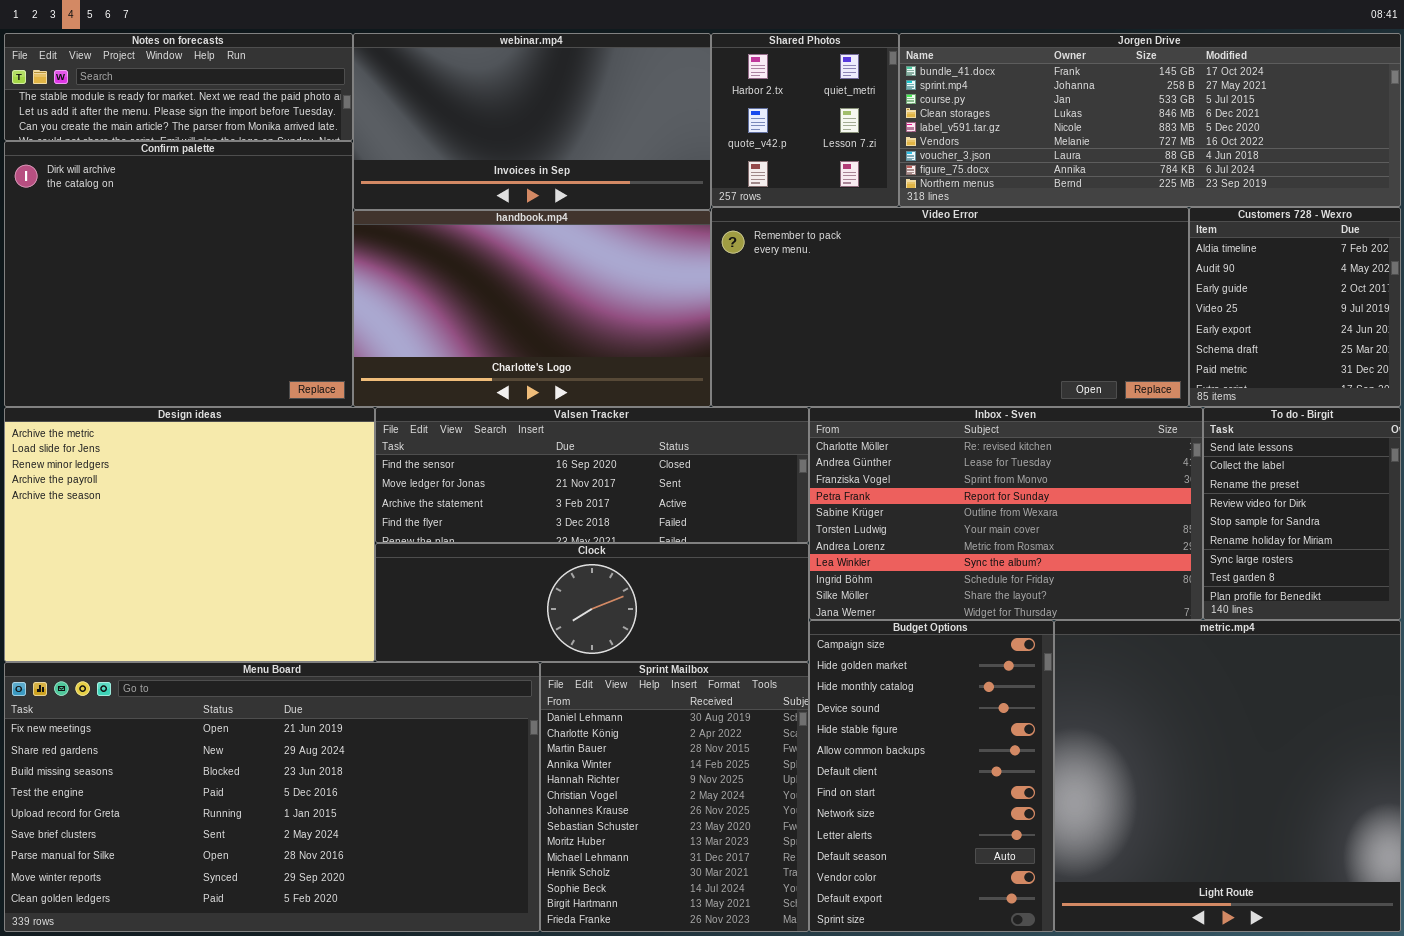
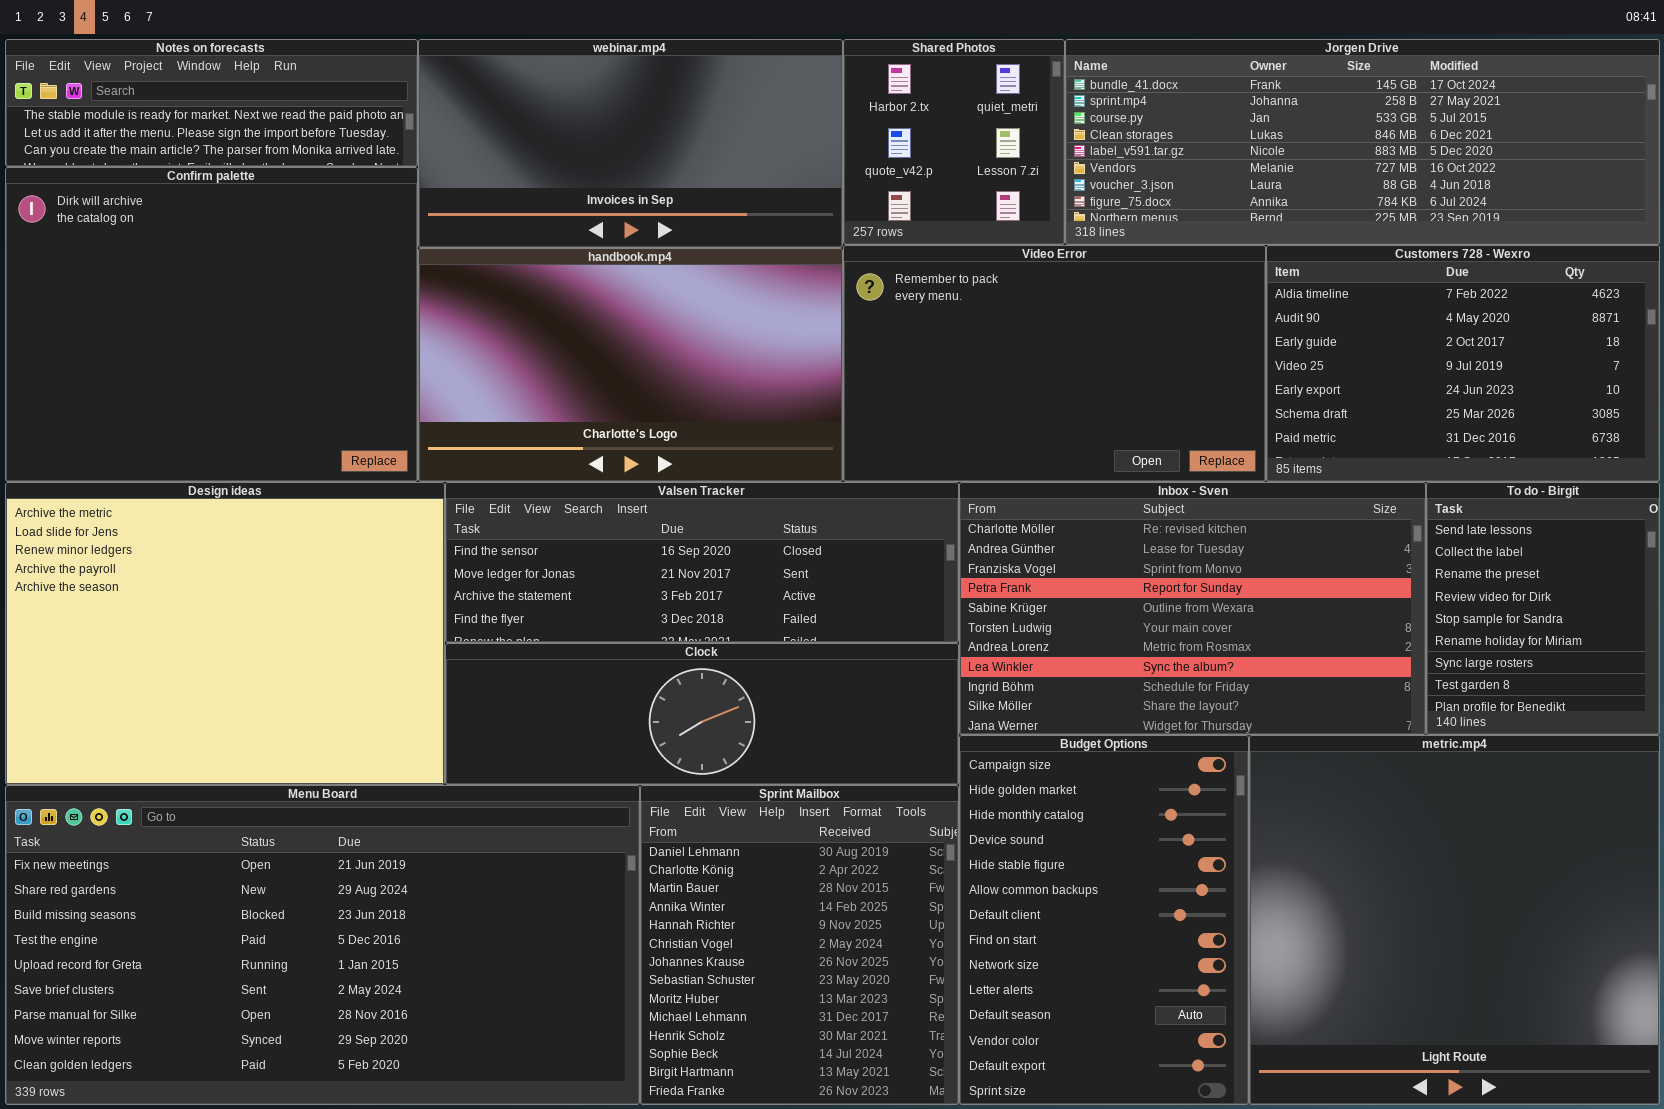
Video Error: [711,207,1189,407] -> [843,245,1266,482], resized
Customers 728 - Wexro: [1189,207,1401,407] -> [1266,245,1660,482], resized

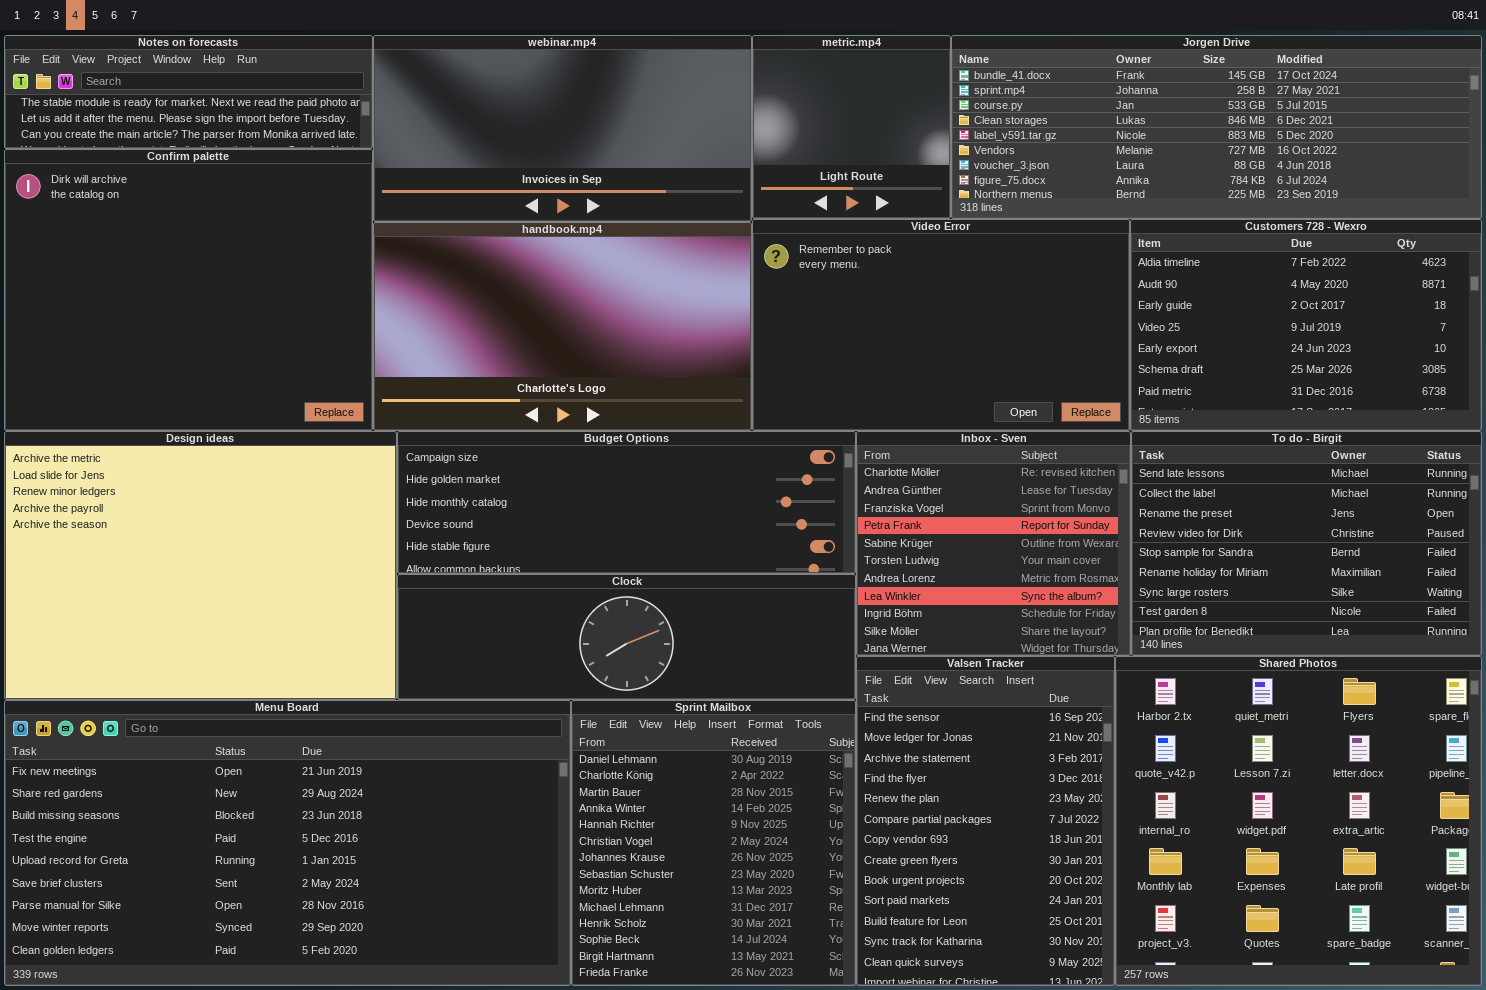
Shared Photos: [843,39,1065,245] -> [1115,656,1482,986], moved, resized
Valsen Tracker: [445,482,959,643] -> [856,656,1115,986], moved, resized
Inbox - Sven: [959,482,1426,735] -> [856,431,1131,656], resized
To do - Birgit: [1426,482,1660,735] -> [1131,431,1482,656], resized
Budget Options: [959,735,1249,1105] -> [397,431,856,574], moved, resized
metric.mp4: [1249,735,1660,1105] -> [752,35,951,219], moved, resized

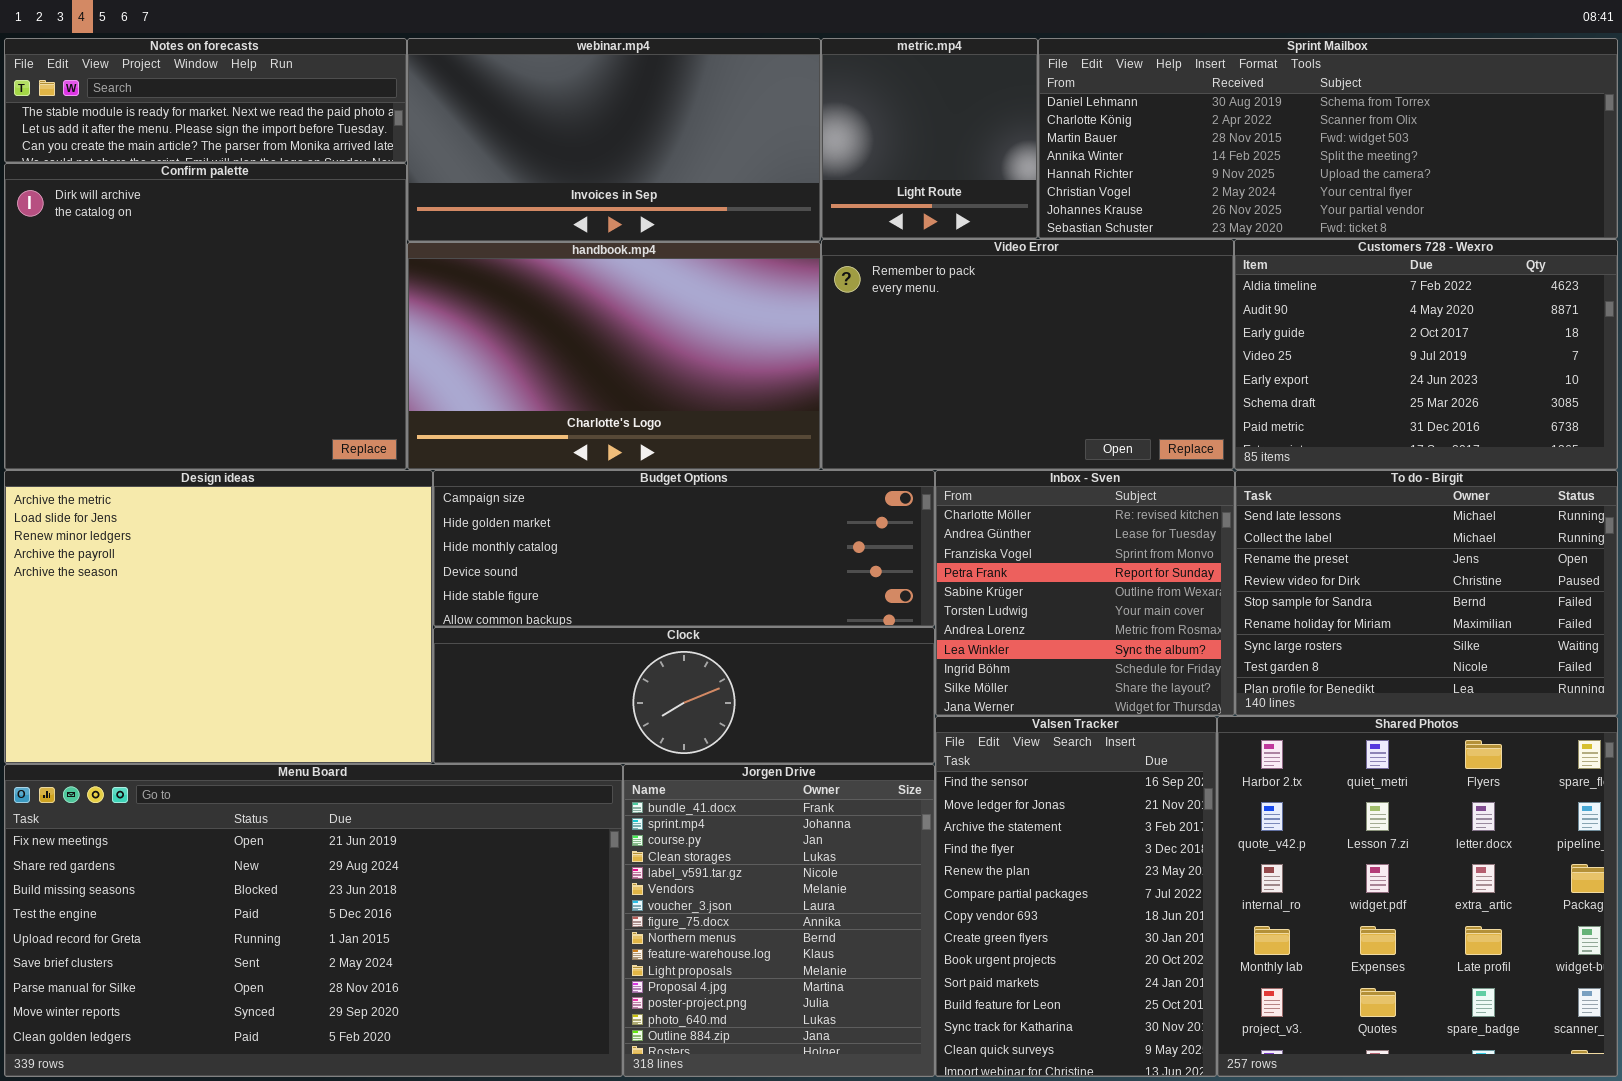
Jorgen Drive: [951,35,1482,219] -> [623,764,935,1077], moved, resized
Sprint Mailbox: [571,700,856,986] -> [1038,38,1618,239], moved, resized

